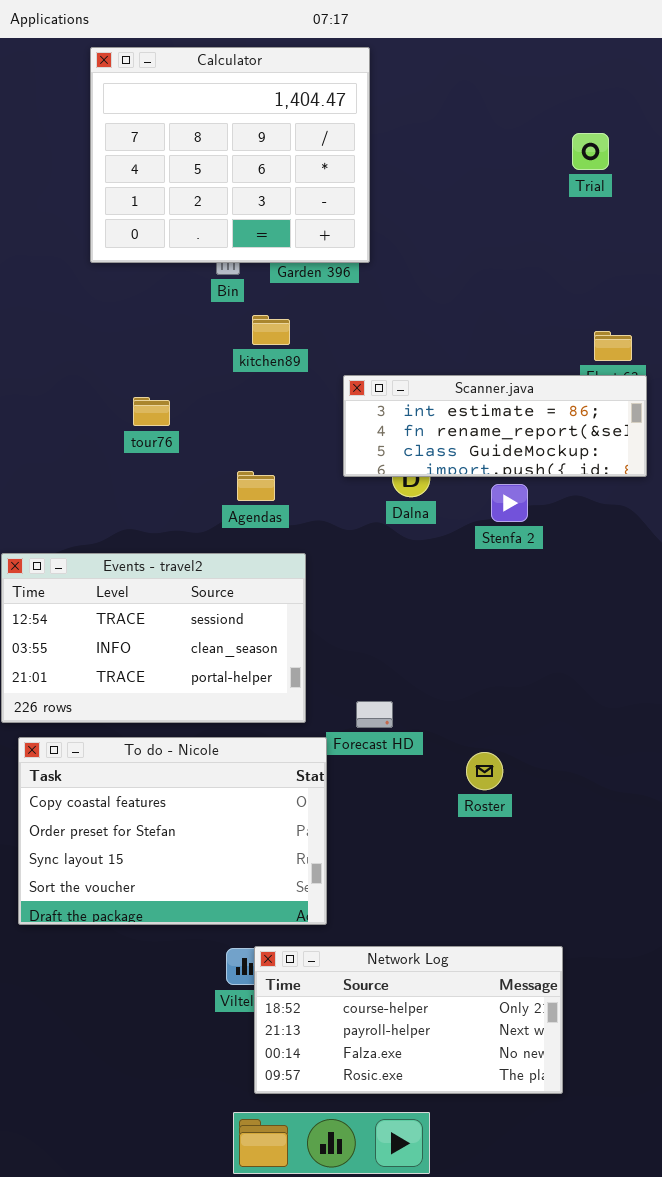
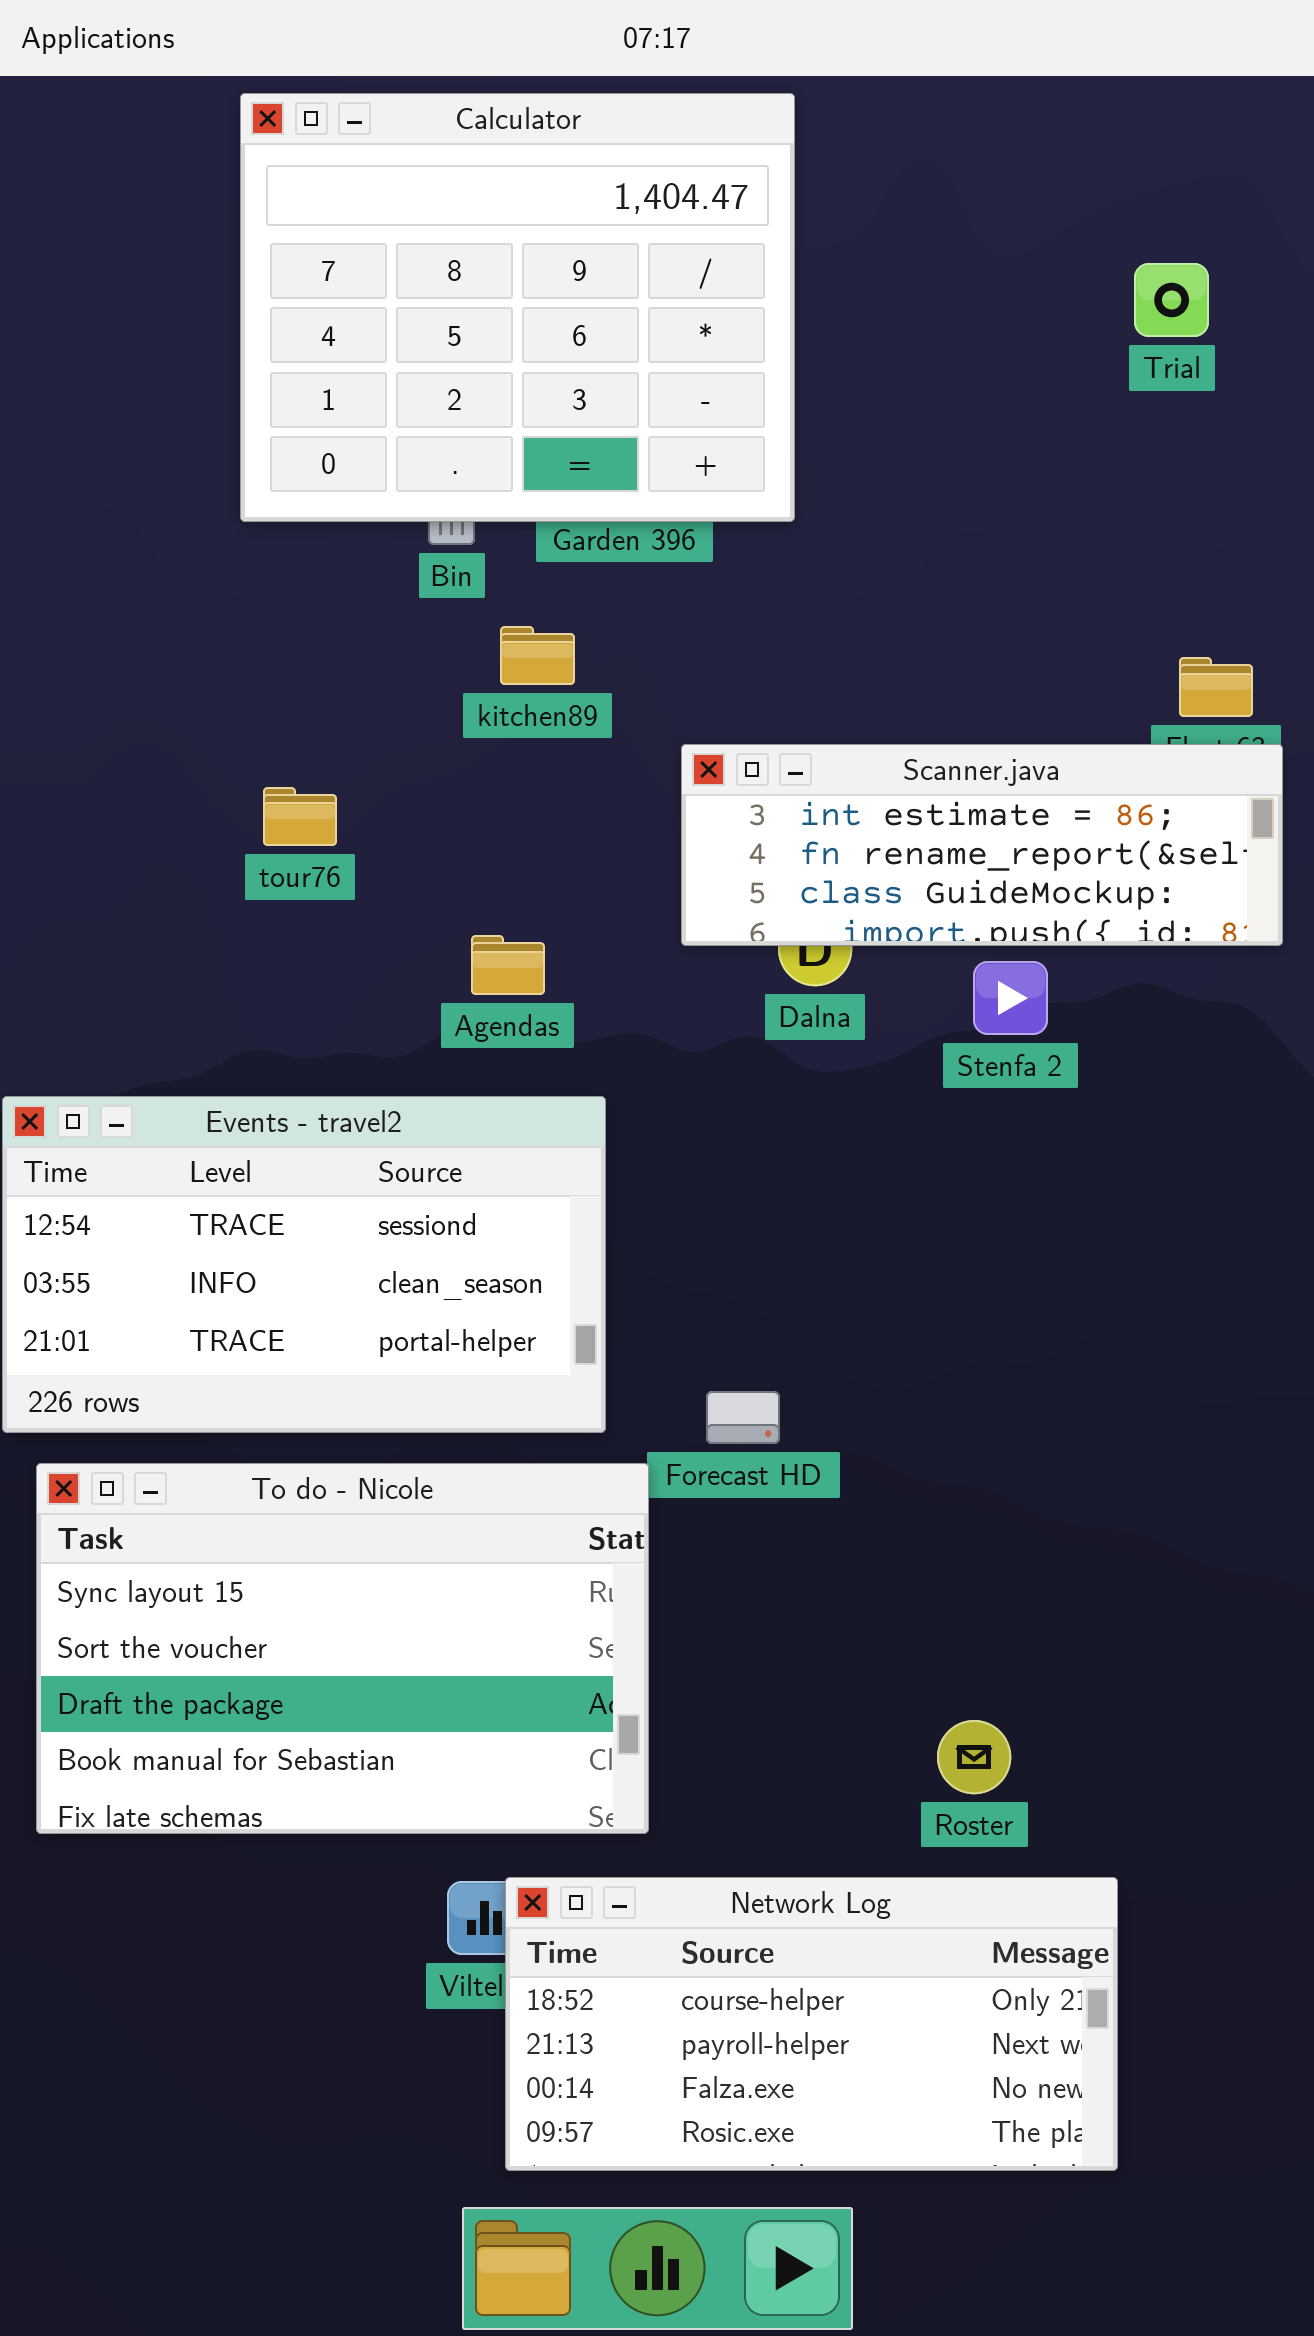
Calculator: [90,47,370,263] -> [240,93,795,522], moved
To do - Nicole: [18,737,327,925] -> [36,1463,649,1834], scrolled down 2 rows
Roster: [466,752,503,790] -> [937,1720,1011,1794], moved

